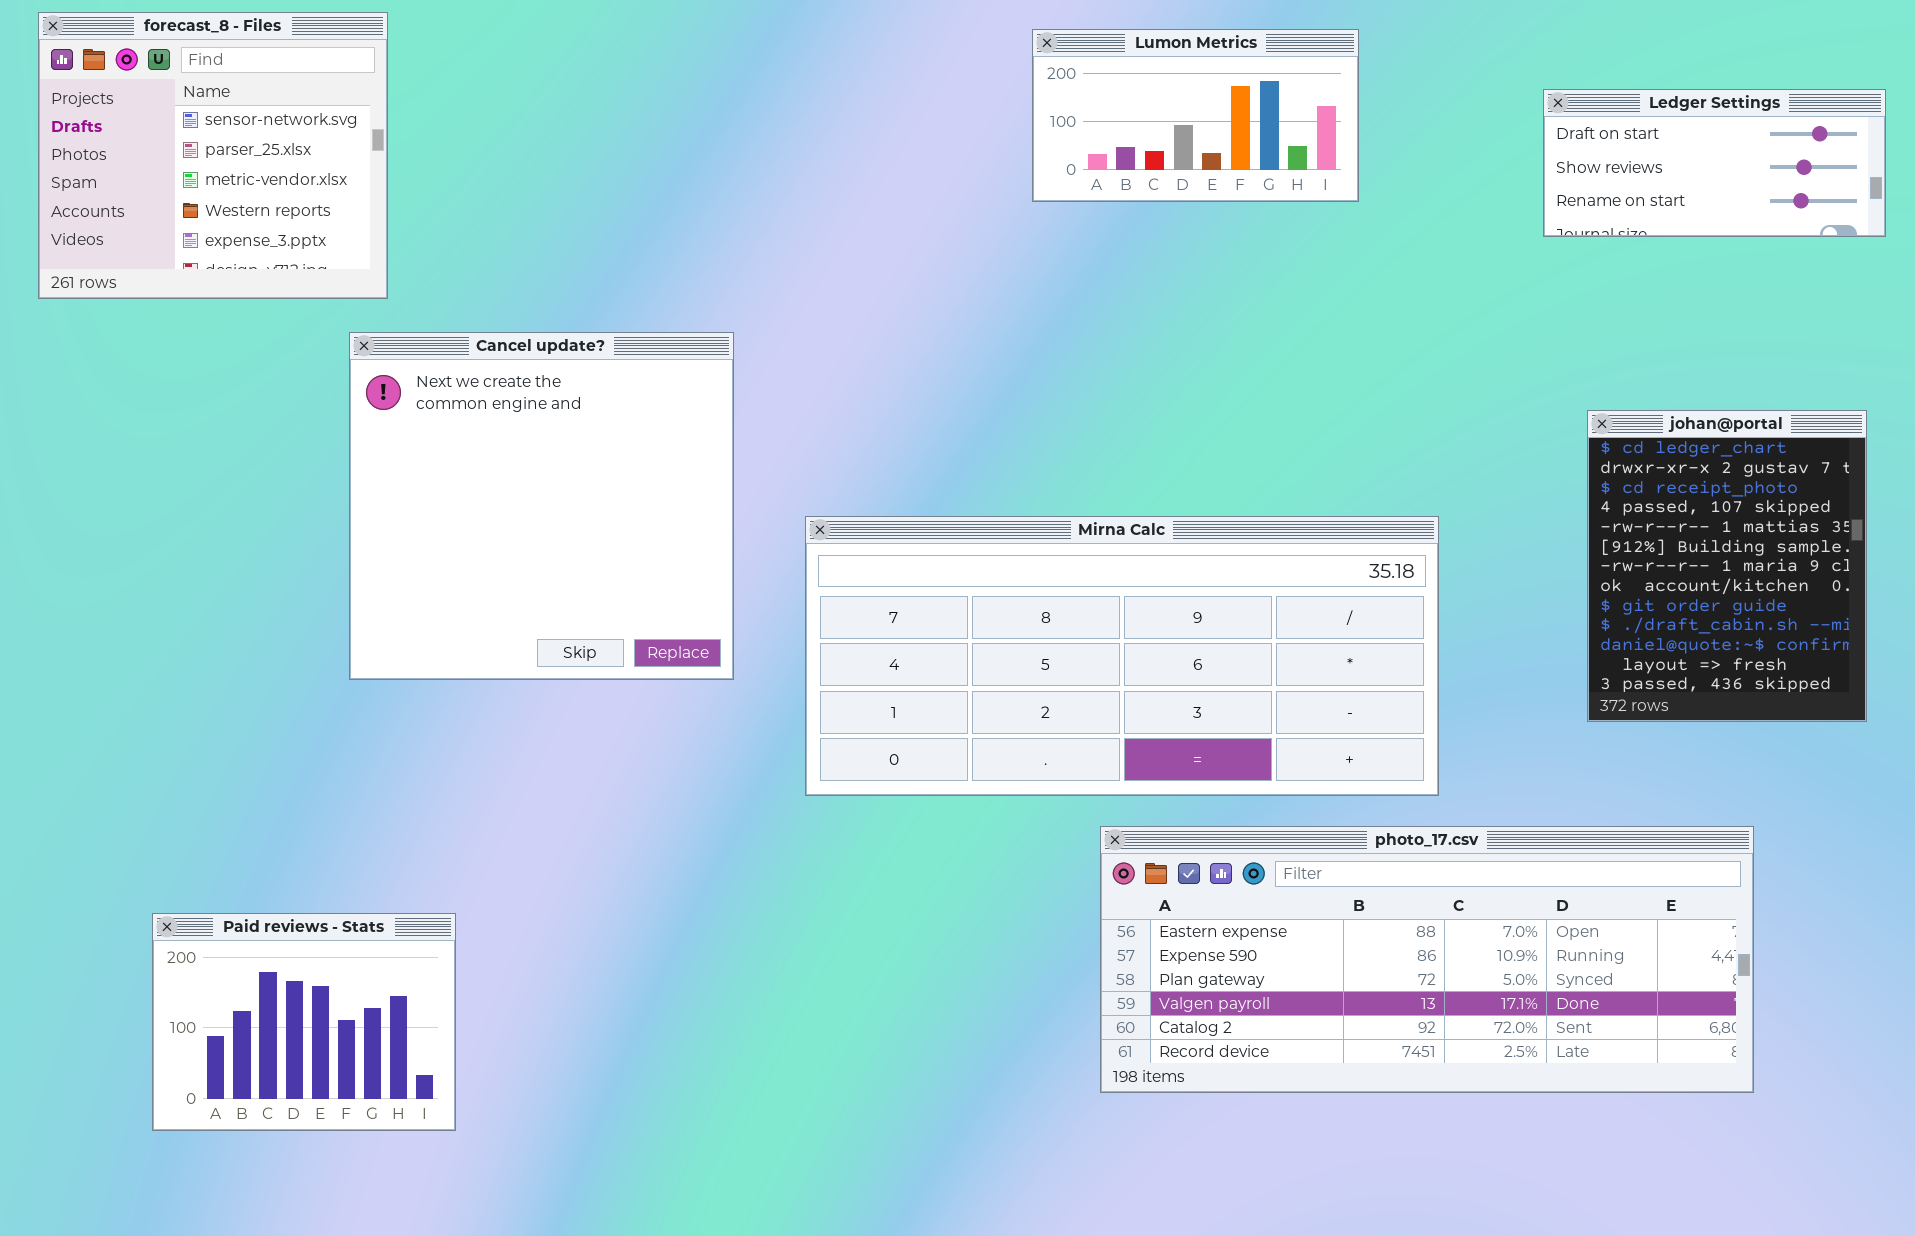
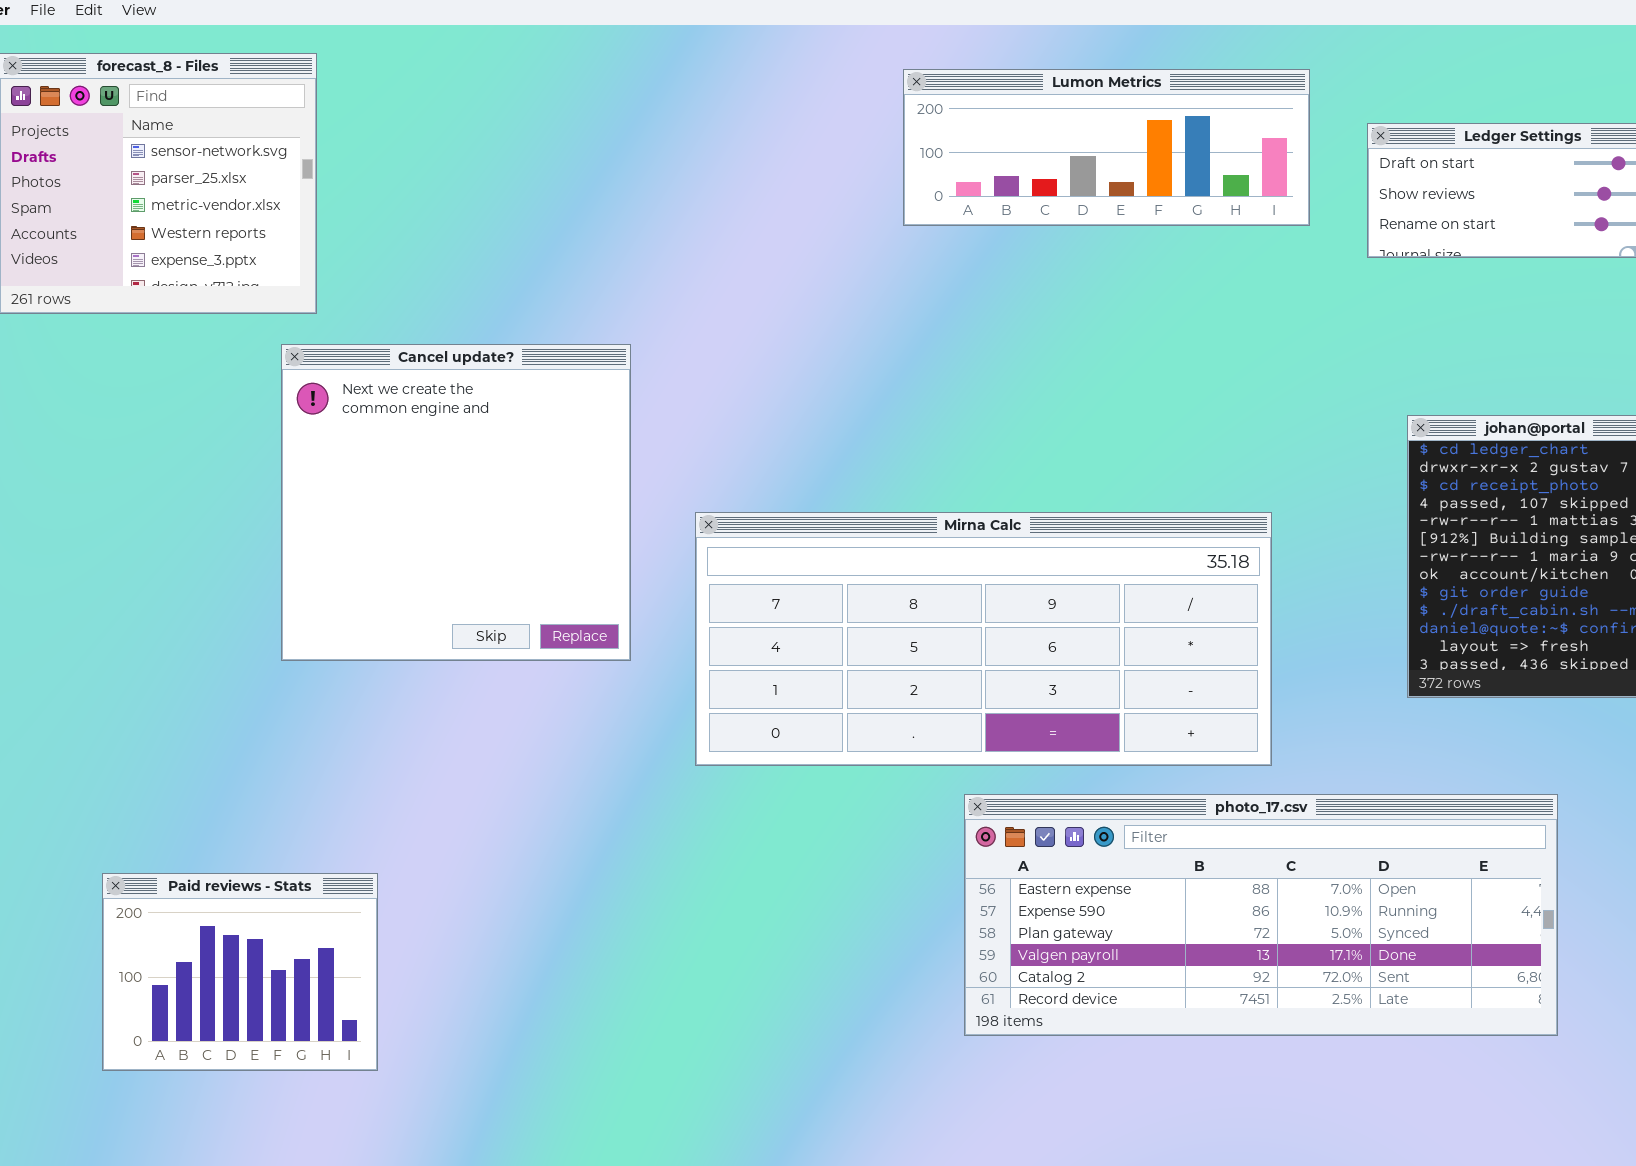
Lumon Metrics: [1032,29,1359,202] -> [903,69,1310,226], resized

